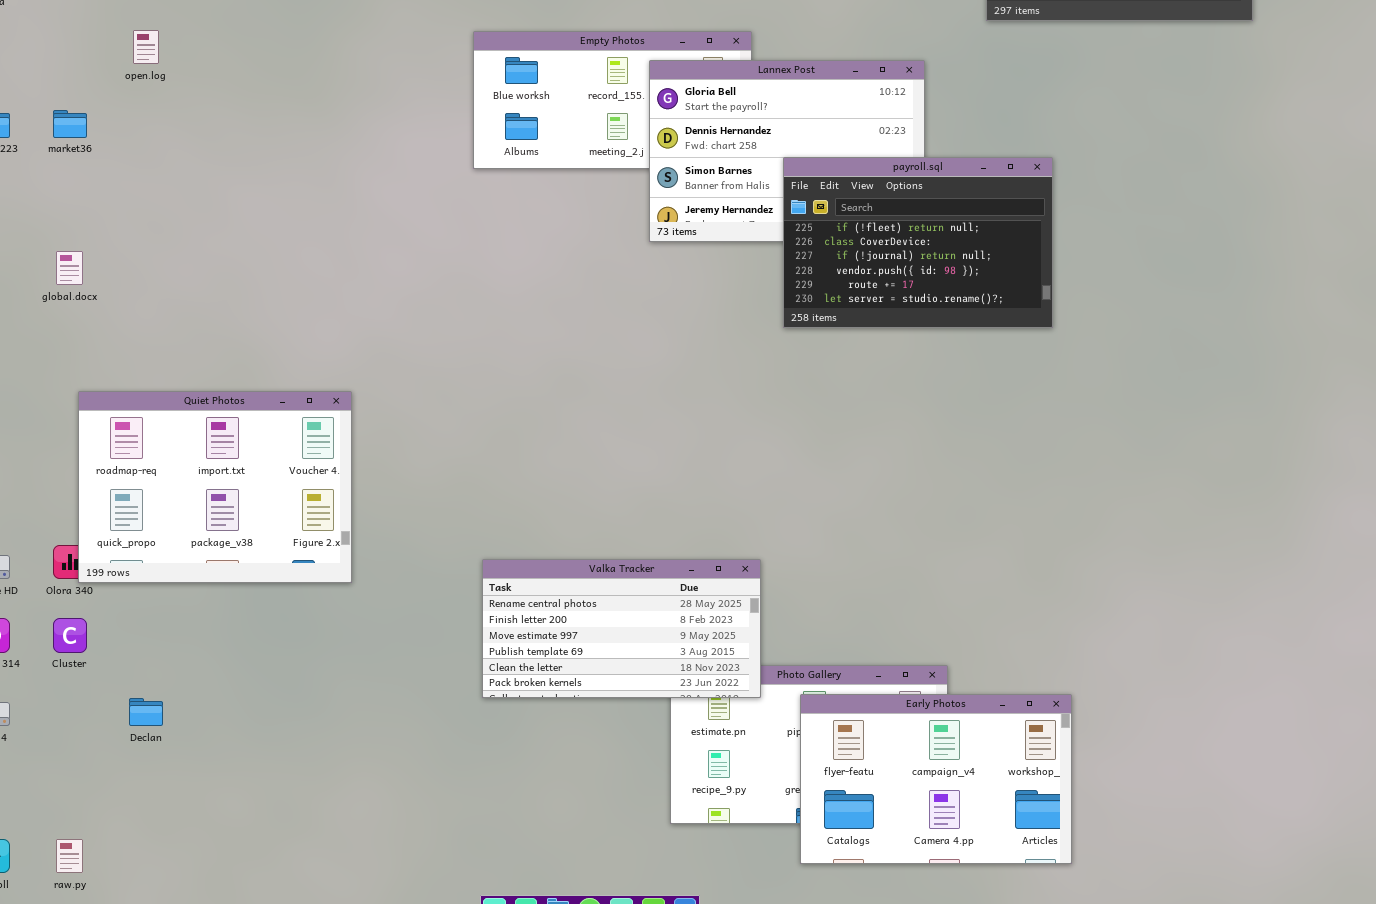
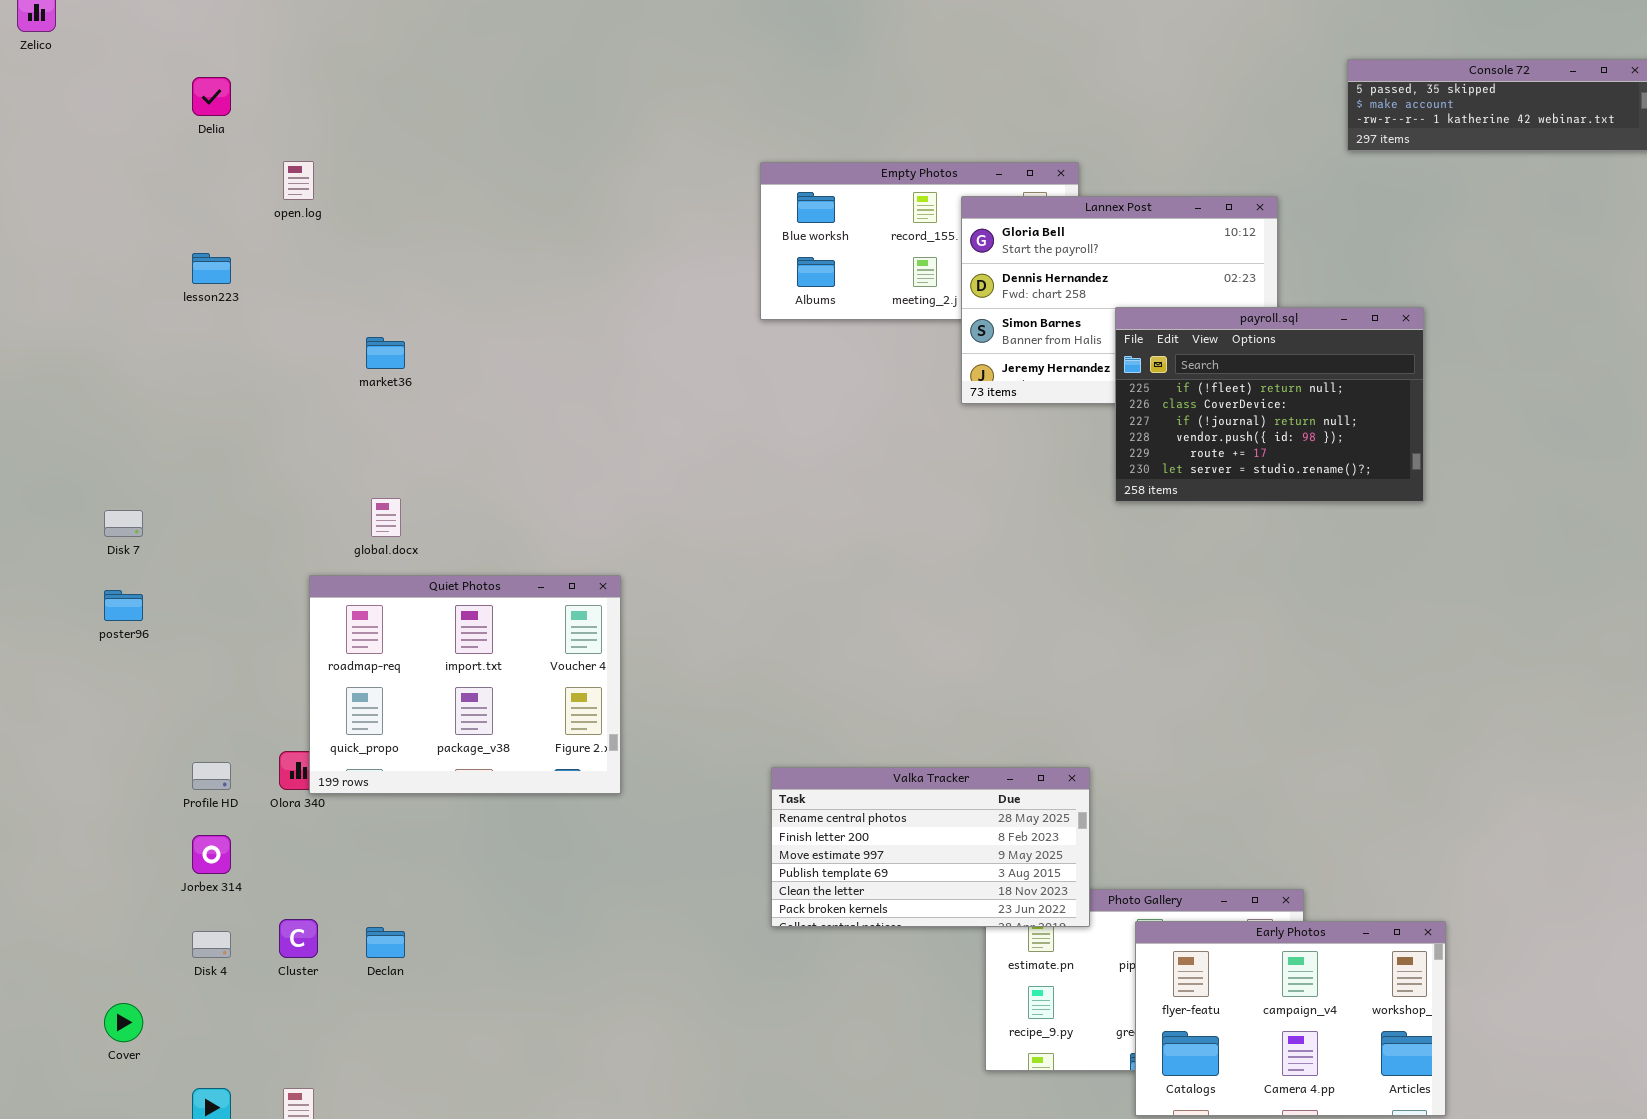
open.log: [133,30,159,64] -> [283,161,314,200], moved
market36: [53,110,87,138] -> [366,337,405,369], moved
global.docx: [56,251,83,285] -> [371,498,401,537], moved
Cluster: [53,618,87,653] -> [279,919,318,958], moved

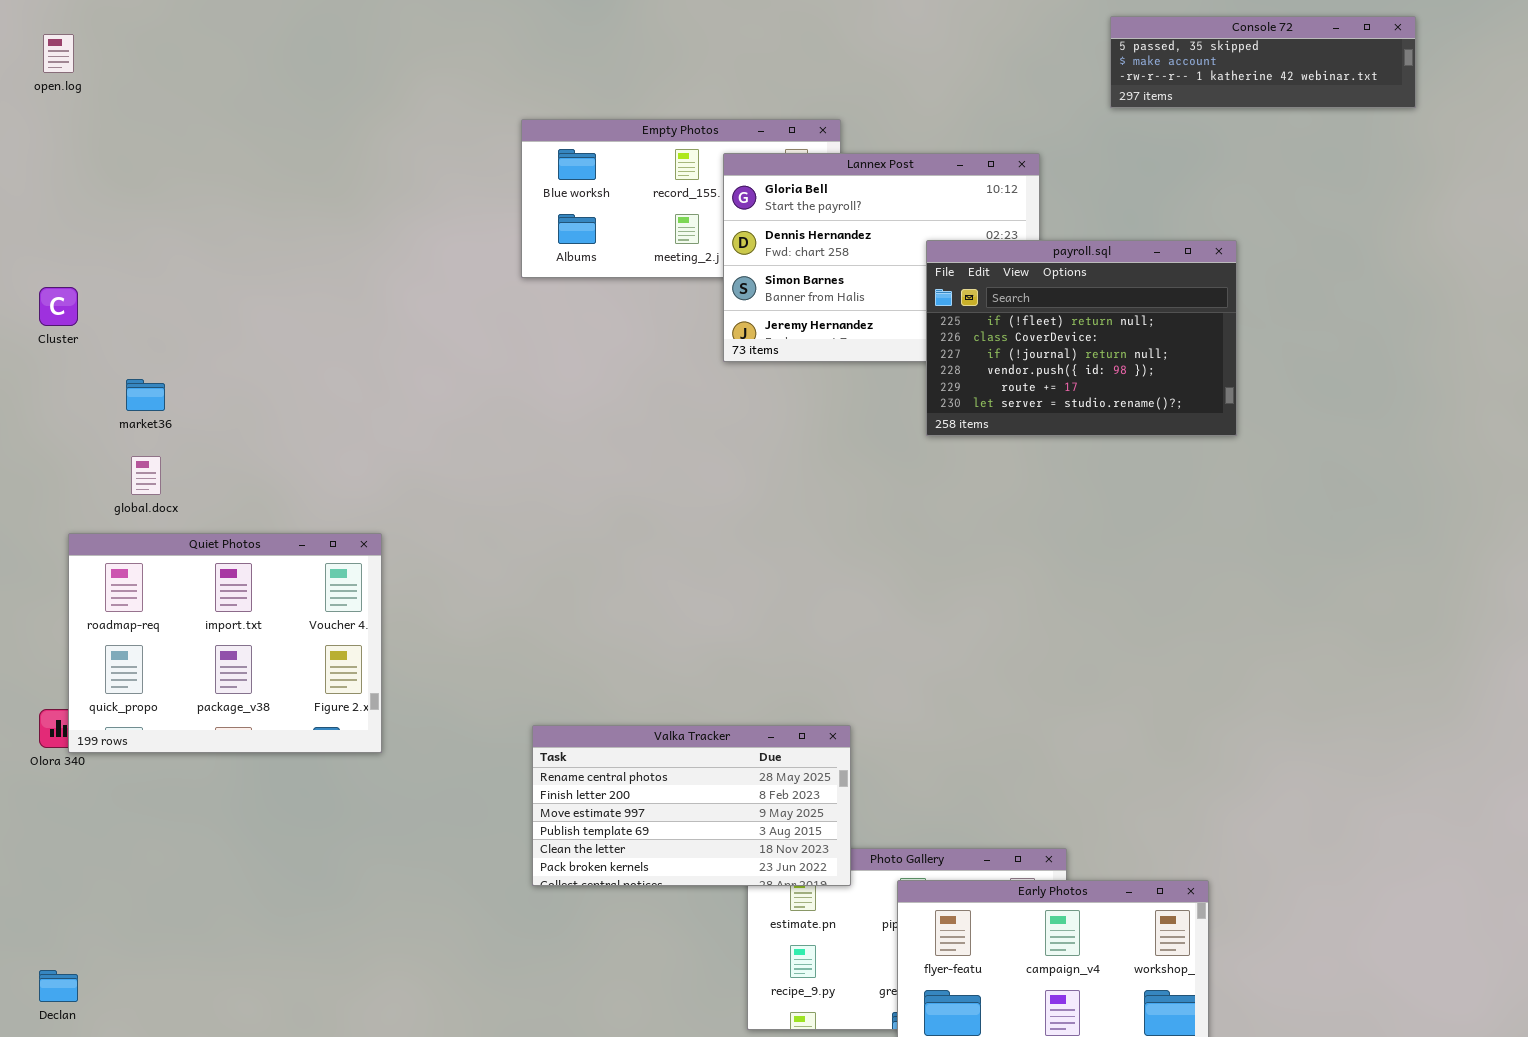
open.log: [283,161,314,200] -> [43,34,74,73], moved
payroll.sql: [1115,307,1424,502] -> [926,240,1237,436], moved
market36: [366,337,405,369] -> [126,379,165,411], moved
Cluster: [279,919,318,958] -> [39,287,78,326], moved
Declan: [366,927,405,958] -> [39,970,78,1002], moved

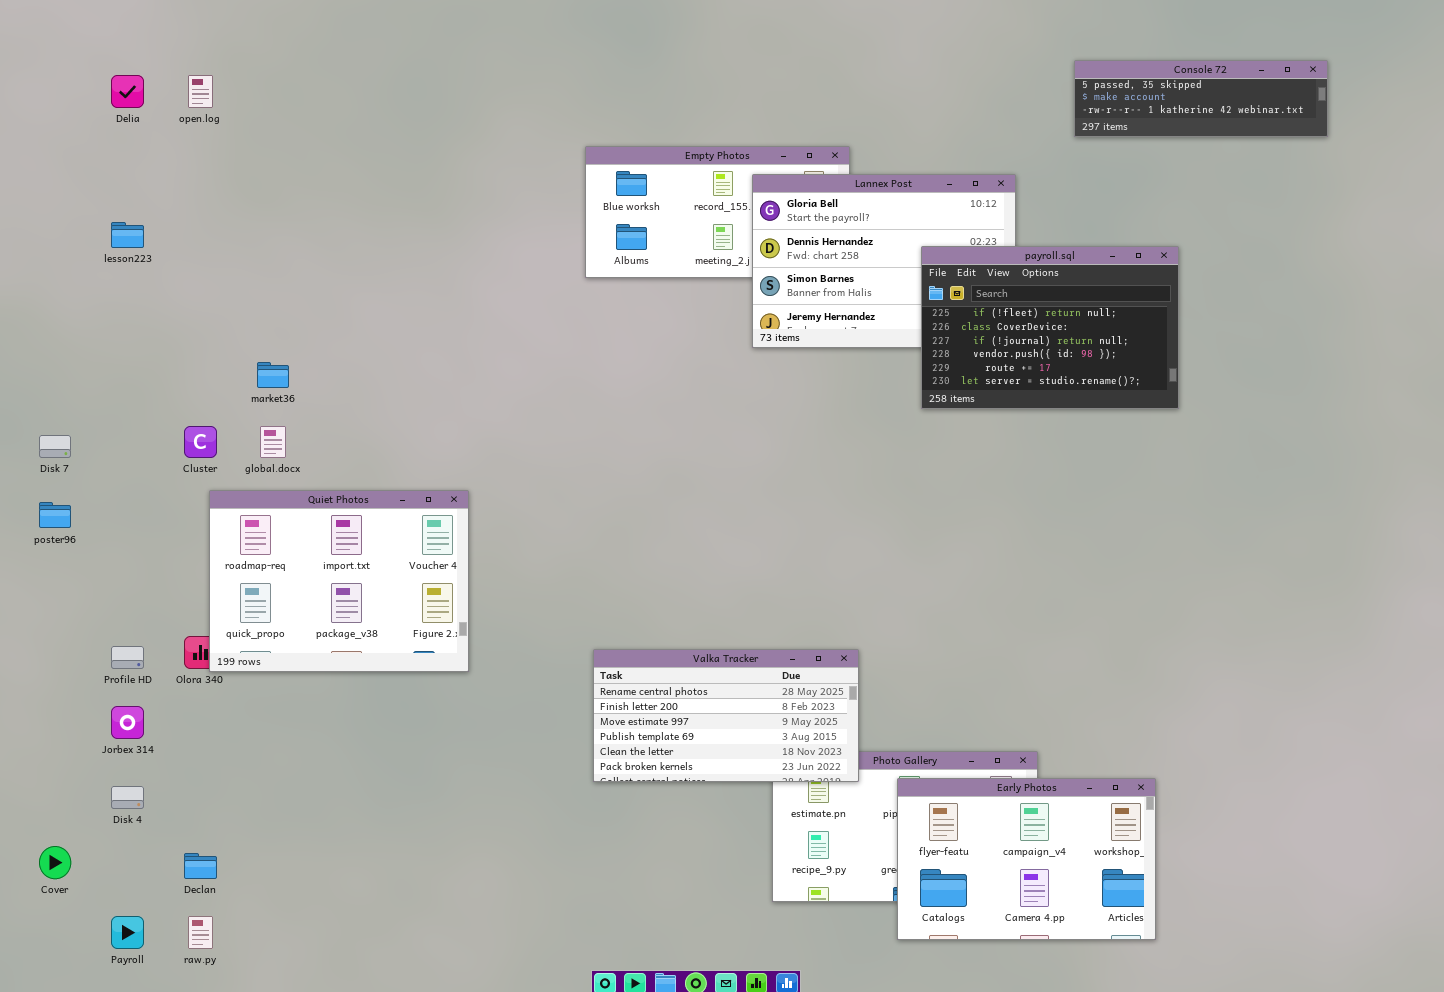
Cluster: [39,287,78,326] -> [184,426,217,458], moved

